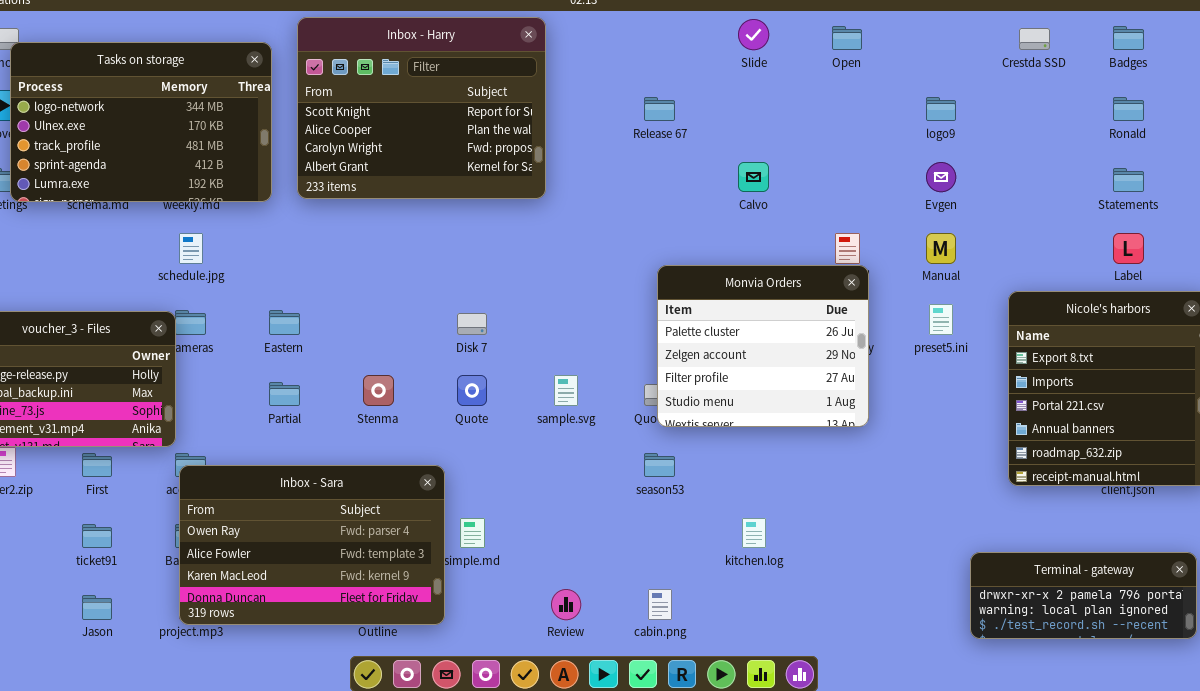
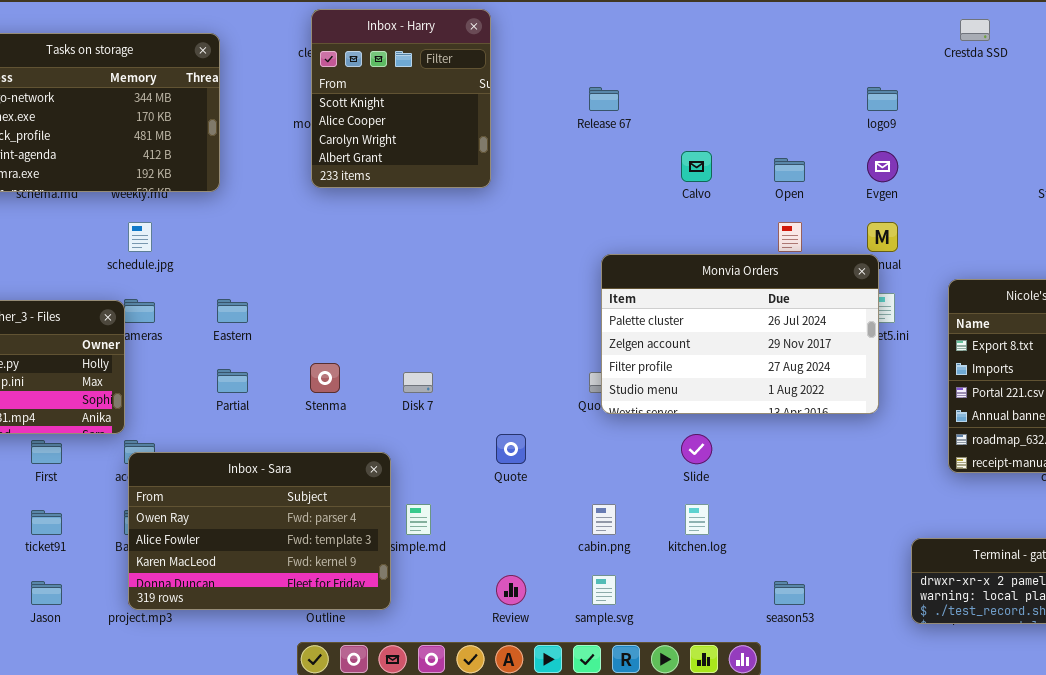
Inbox - Harry: [297,17,546,199] -> [311,9,491,188], resized
Slide: [738,19,769,50] -> [681,434,712,464], moved
Open: [832,26,862,50] -> [774,158,805,182], moved
Monvia Orders: [657,265,869,427] -> [601,254,879,414], resized
Disk 7: [457,313,487,335] -> [403,372,433,393], moved
Quote: [457,375,487,406] -> [496,434,526,464], moved
sample.svg: [554,375,578,406] -> [592,575,616,605], moved
season53: [644,453,675,477] -> [774,581,805,605], moved
cabin.png: [648,589,672,620] -> [592,504,616,535], moved

